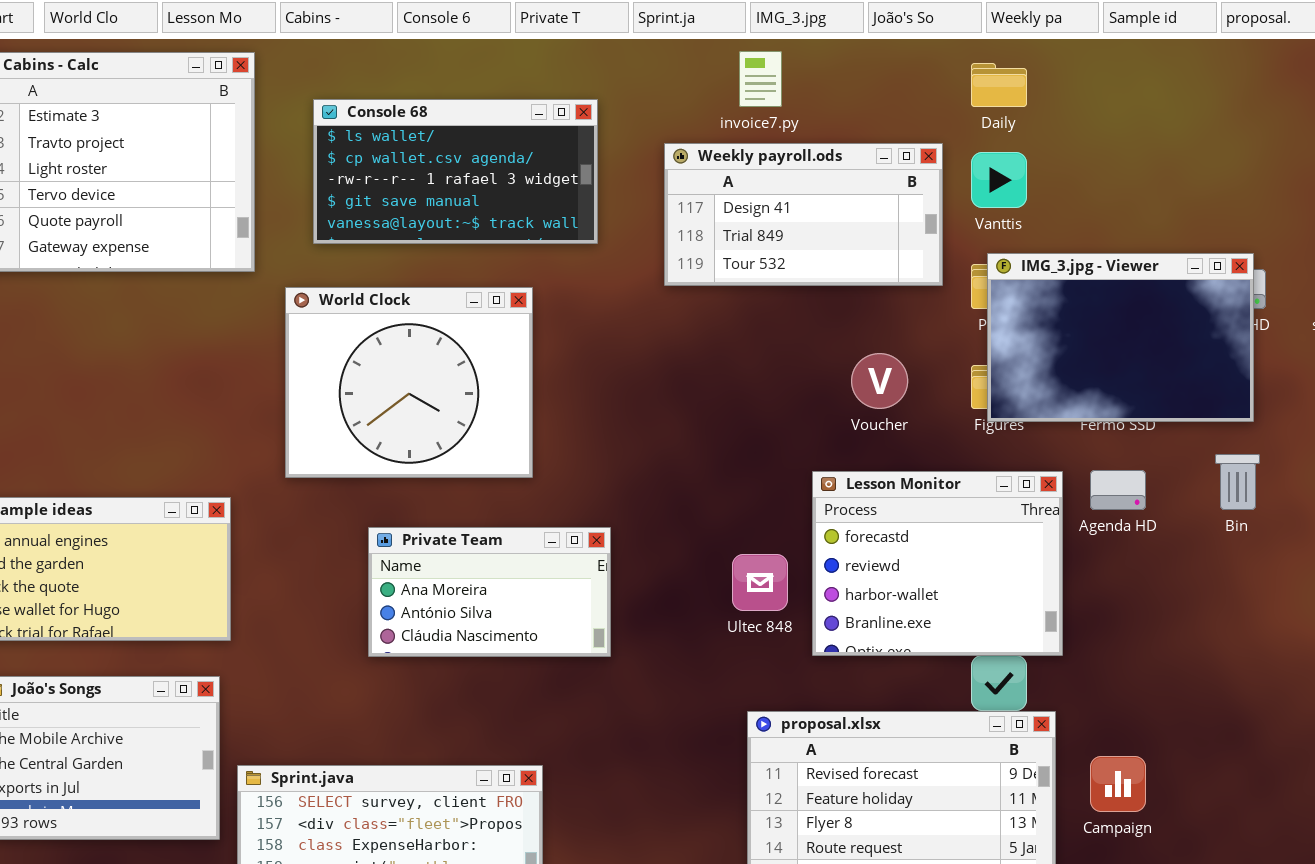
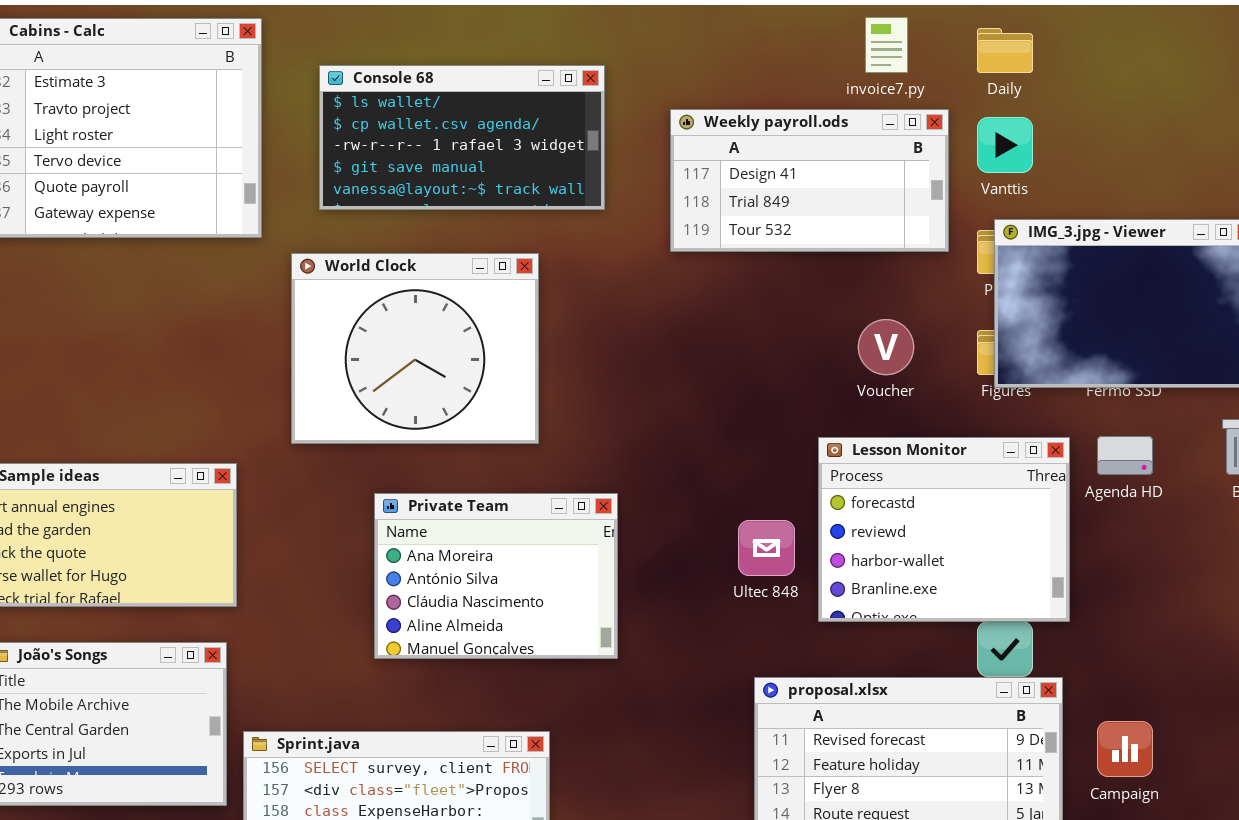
invoice7.py: [739,51,782,107] -> [865,17,908,73], moved
Private Team: [368,527,611,657] -> [374,493,618,659], resized

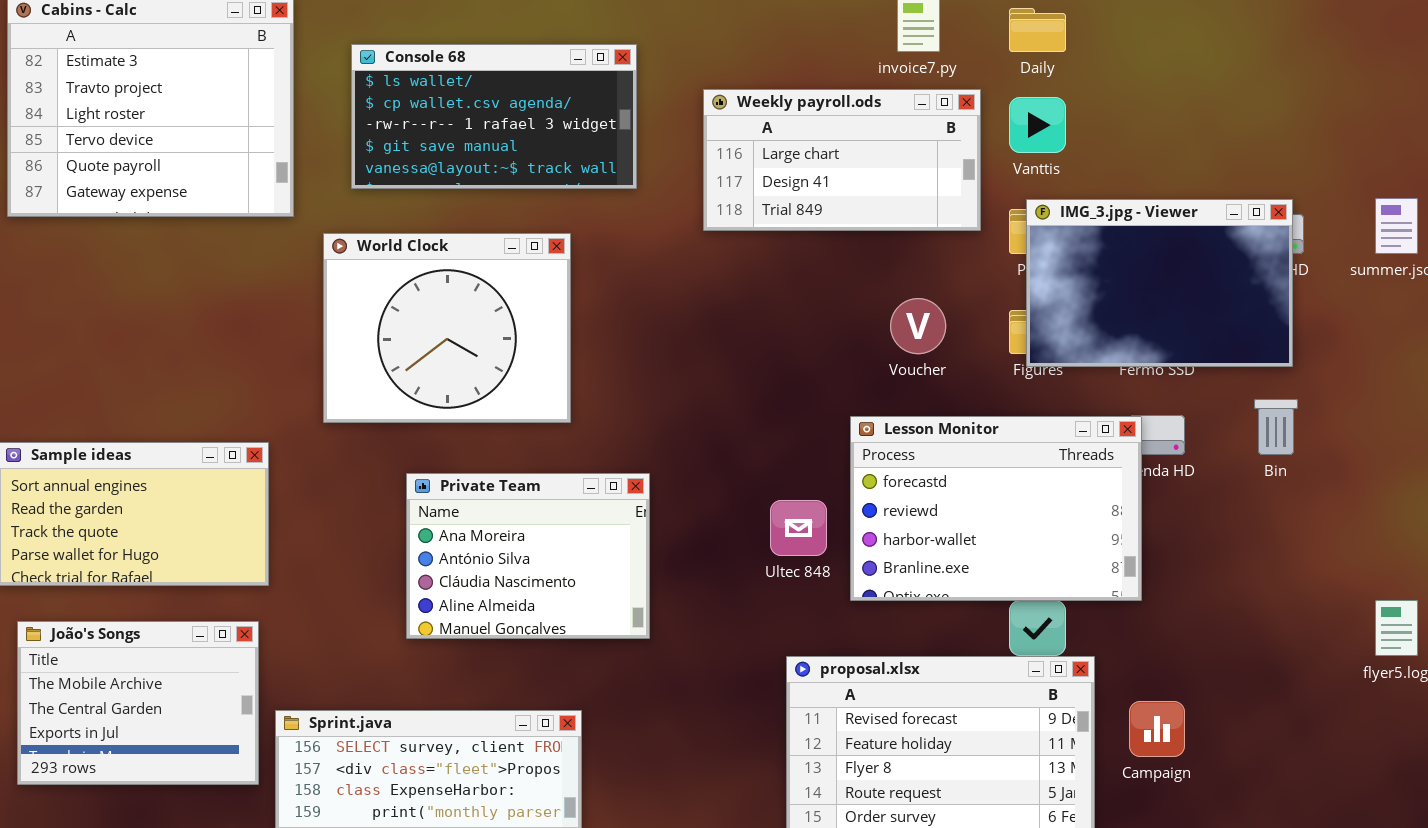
Weekly payroll.ods: [670,109,949,252] -> [703,89,981,231], scrolled up 1 row
Lesson Monitor: [818,437,1070,622] -> [850,416,1142,601], resized

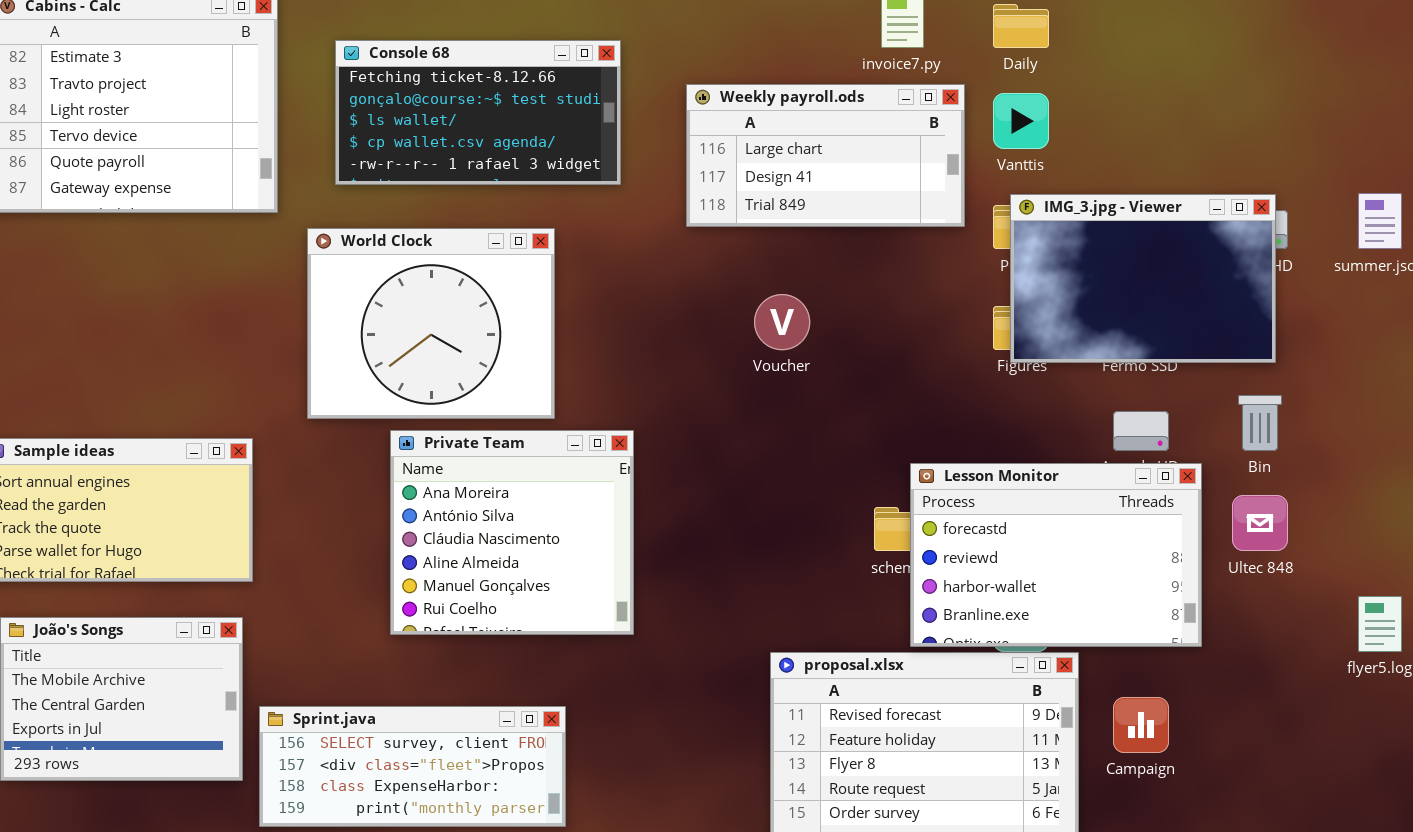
Console 68: [351,44,637,189] -> [335,40,621,185], scrolled up 2 rows
Voucher: [890,298,946,354] -> [754,294,810,350], moved
Lesson Monitor: [850,416,1142,601] -> [910,463,1202,647], moved
Private Team: [406,473,650,639] -> [390,430,634,635], resized
Ultec 848: [770,500,827,556] -> [1232,495,1288,551], moved

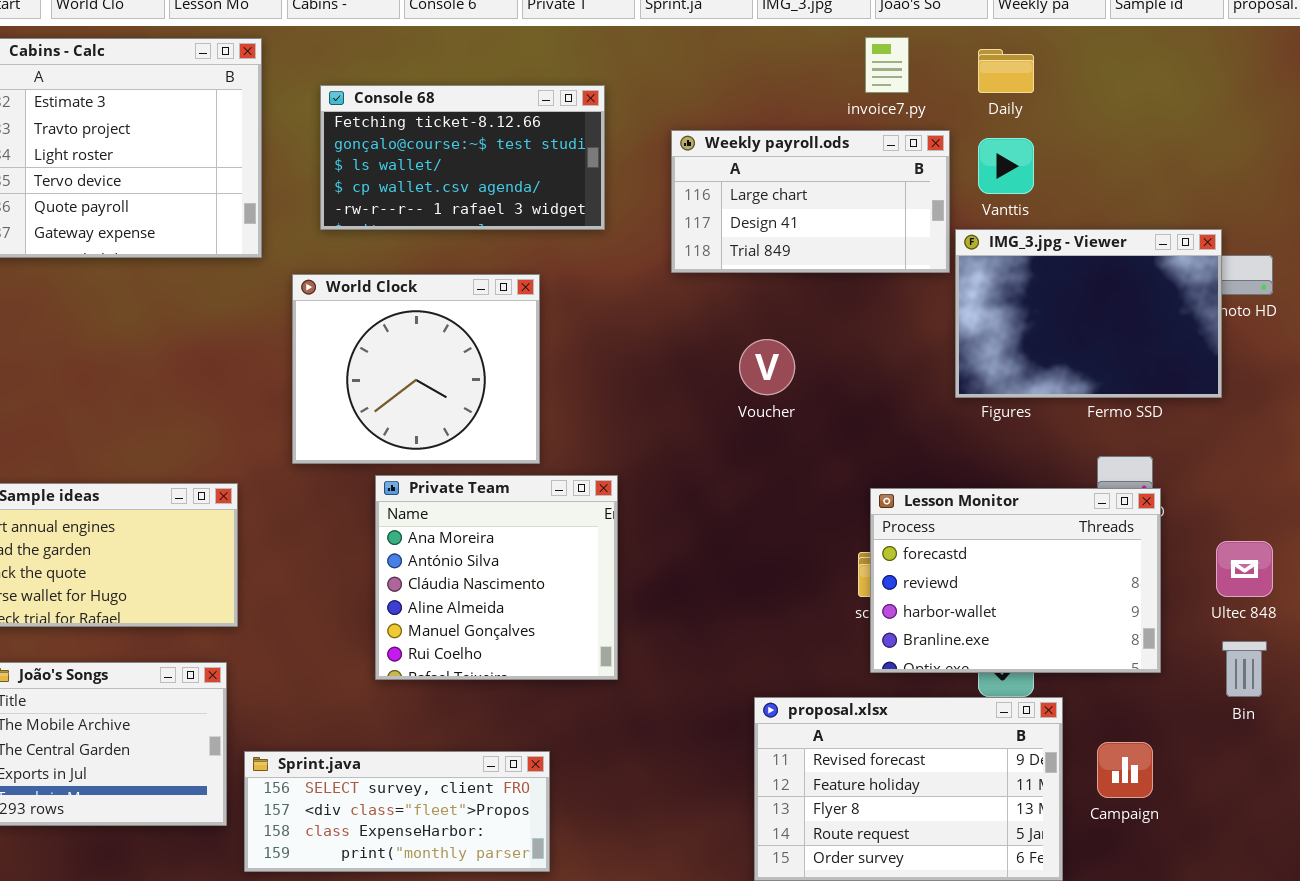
IMG_3.jpg - Viewer: [1010,194,1276,363] -> [955,229,1222,398], moved
Bin: [1238,395,1282,451] -> [1222,641,1267,697], moved
Lesson Monitor: [910,463,1202,647] -> [870,488,1161,673], moved

